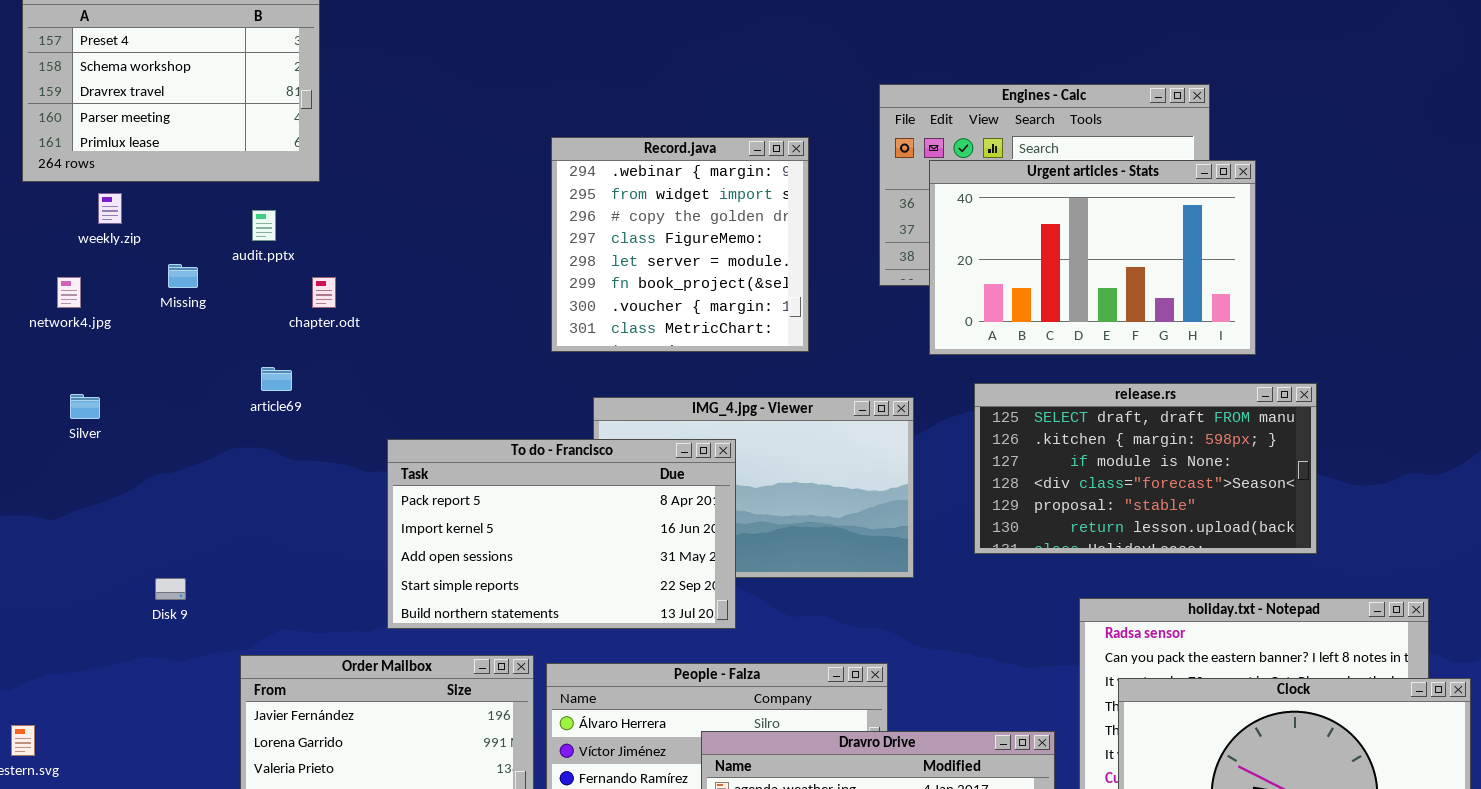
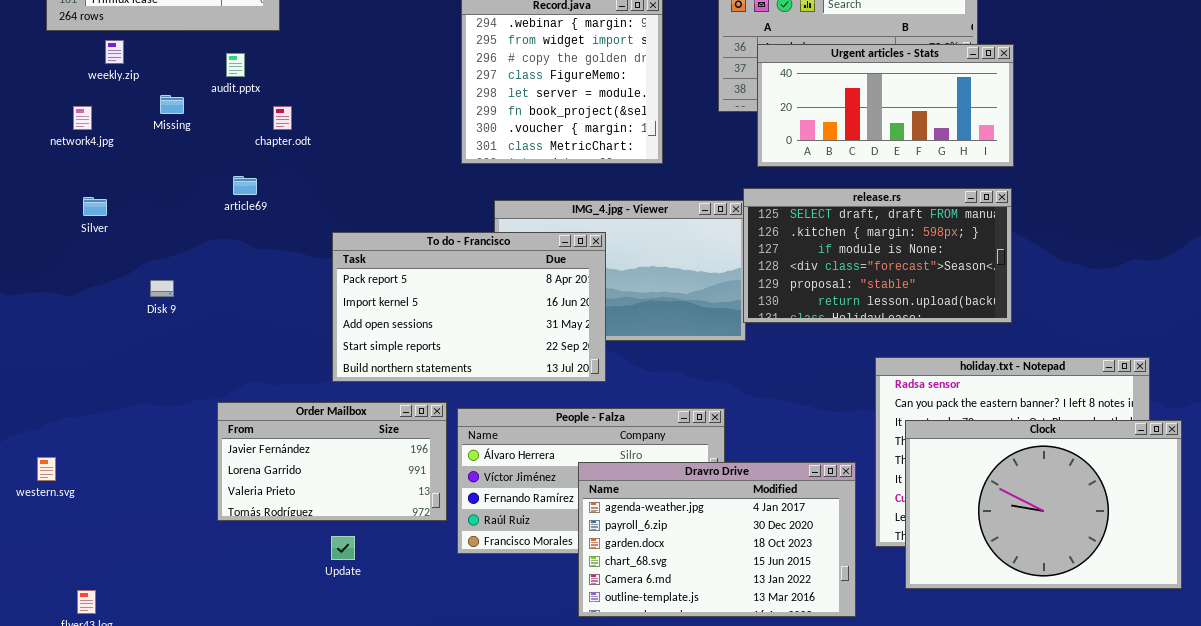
Urgent articles - Stats: [929,160,1256,355] -> [757,44,1014,167], resized
release.rs: [974,383,1317,554] -> [743,188,1012,323], moved
Disk 9: [155,578,186,600] -> [150,280,174,297], moved

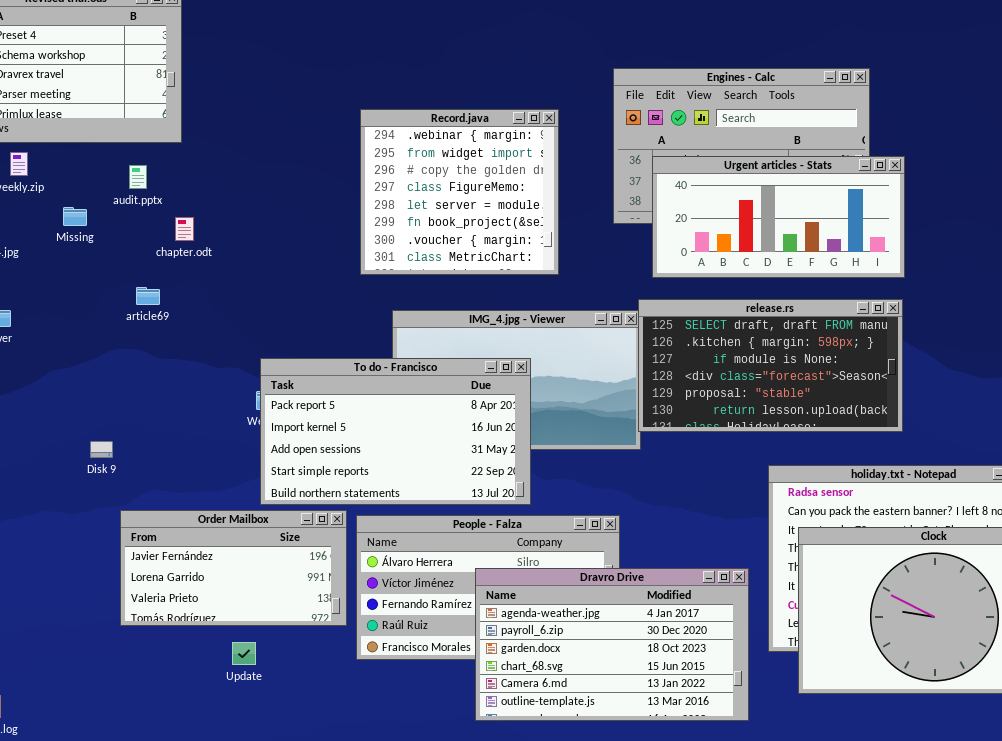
To do - Francisco: [332,232,606,382] -> [260,358,531,505], moved
Disk 9: [150,280,174,297] -> [90,441,113,458], moved

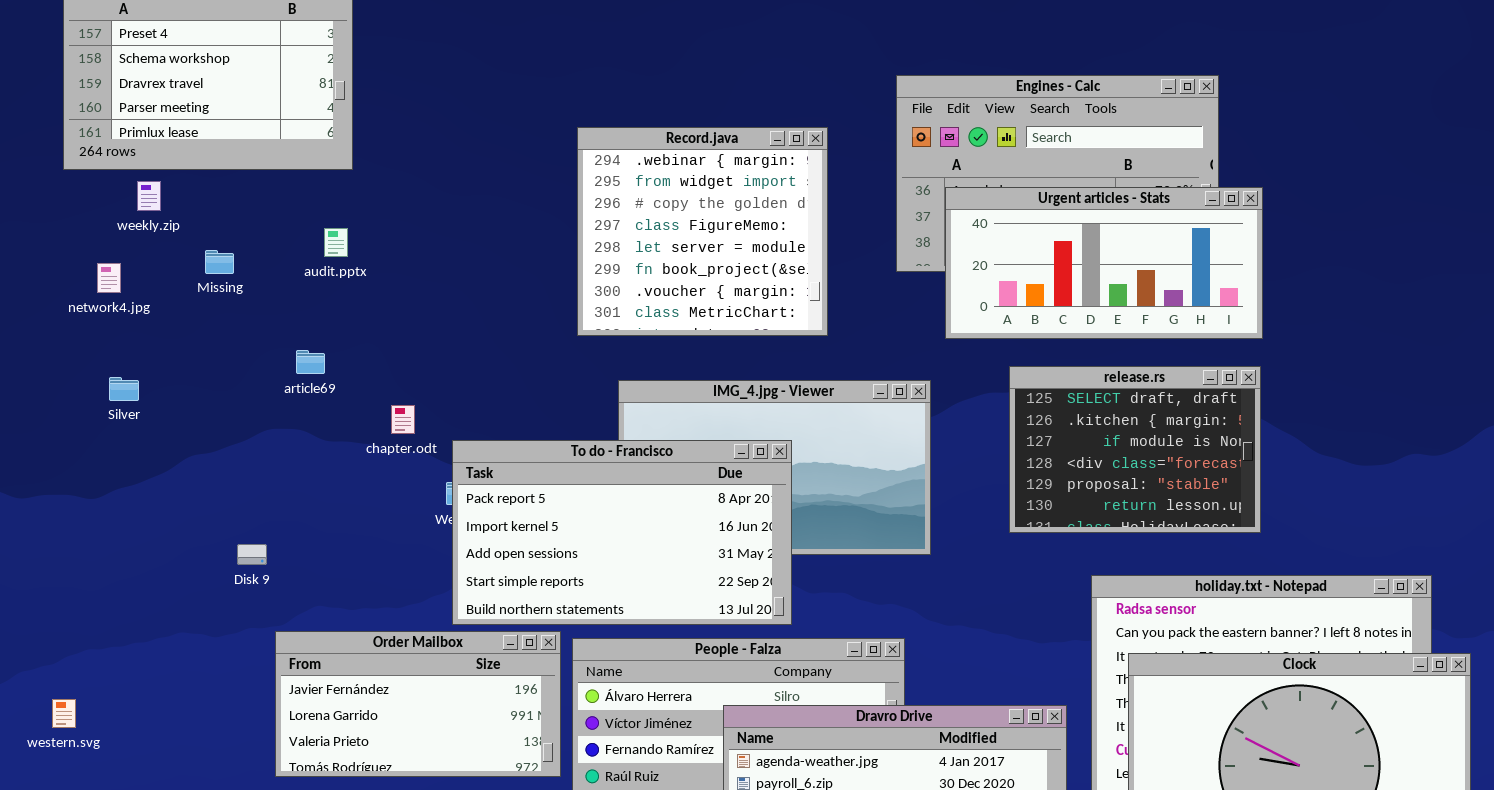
audit.pptx: [129,165,147,189] -> [324,228,348,257], moved
chapter.odt: [175,217,194,241] -> [391,405,415,434], moved
release.rs: [638,299,903,432] -> [1009,366,1261,533], resized

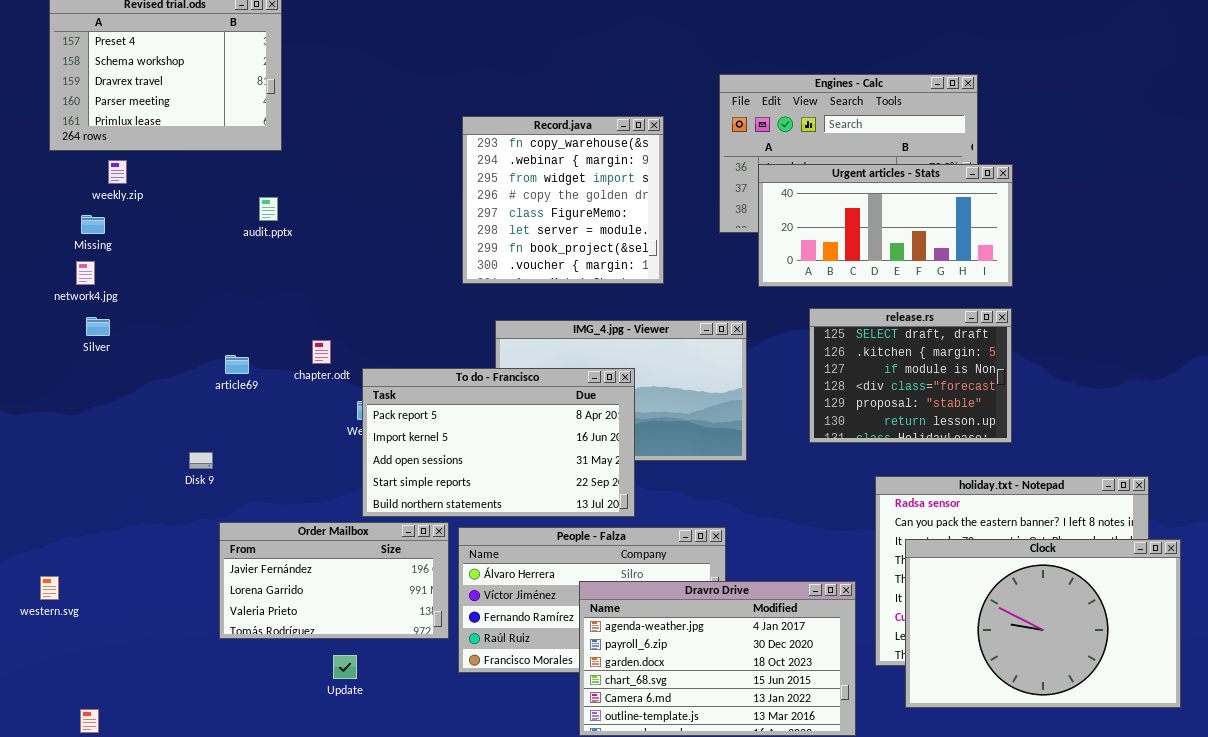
Record.java: [577,127,828,336] -> [462,116,664,284], scrolled up 1 row
Missing: [205,250,234,274] -> [81,215,105,234], moved
network4.jpg: [97,263,121,293] -> [76,261,95,285], moved
article69: [296,350,325,374] -> [225,355,249,374], moved

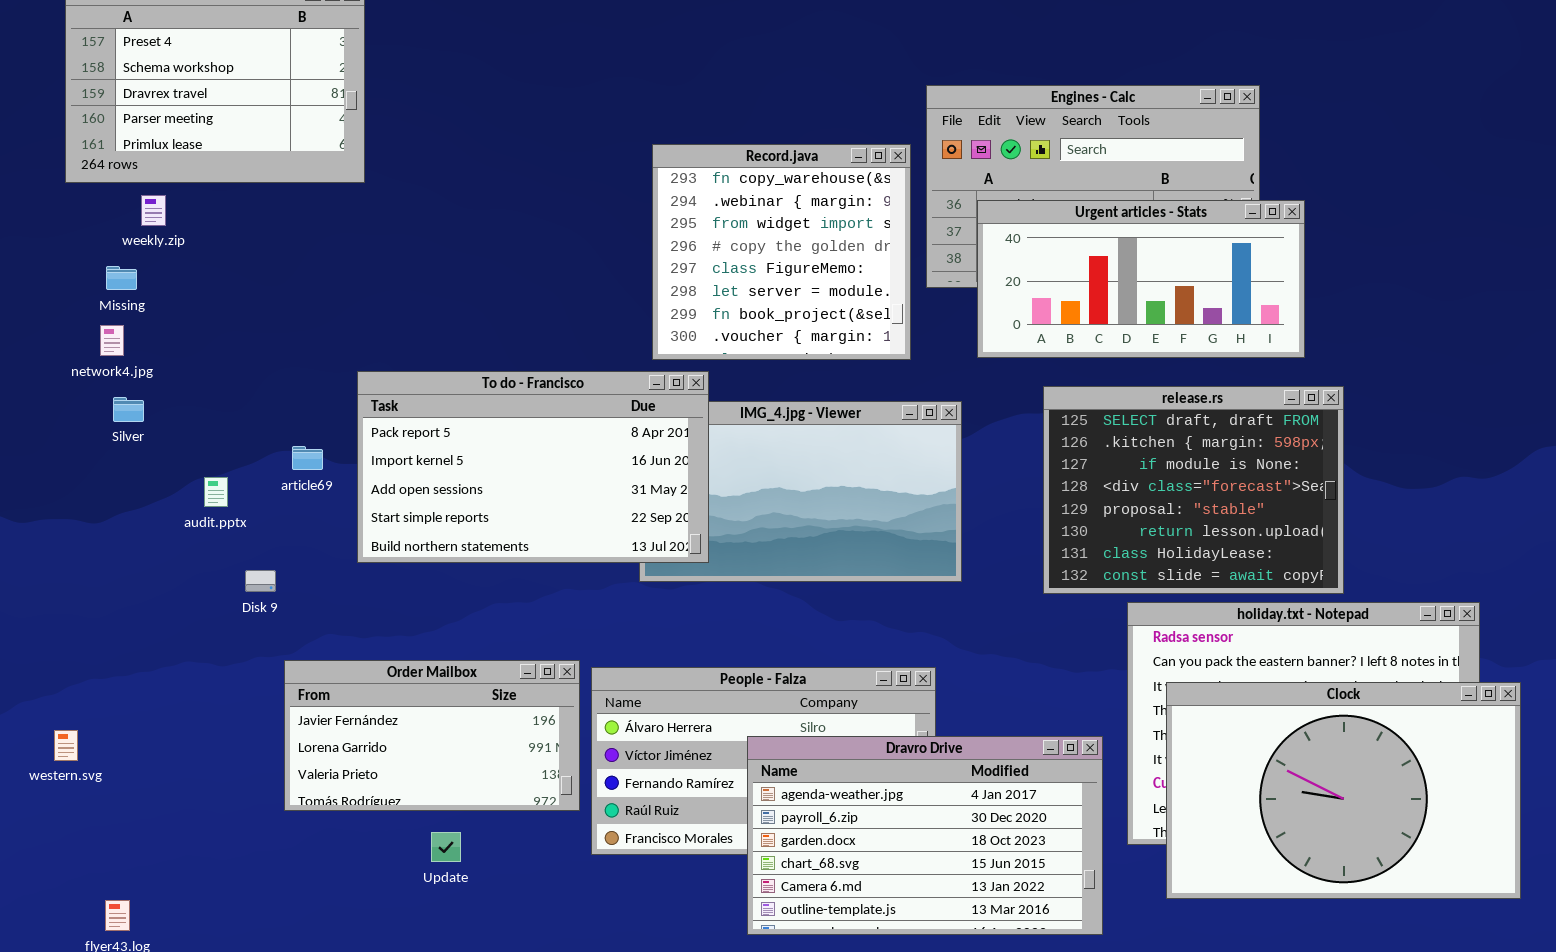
Record.java: [462,116,664,284] -> [652,144,911,360], moved
audit.pptx: [259,197,278,221] -> [204,477,228,507], moved
release.rs: [809,308,1012,443] -> [1043,386,1344,594], resized
To do - Francisco: [362,368,635,517] -> [357,371,709,563], moved

